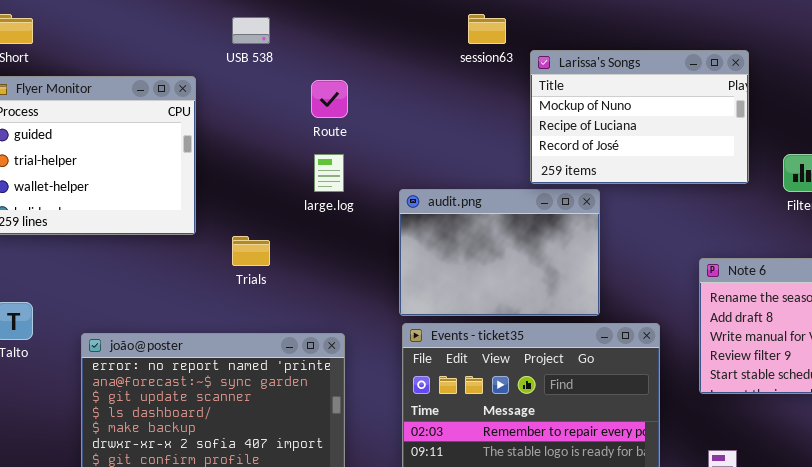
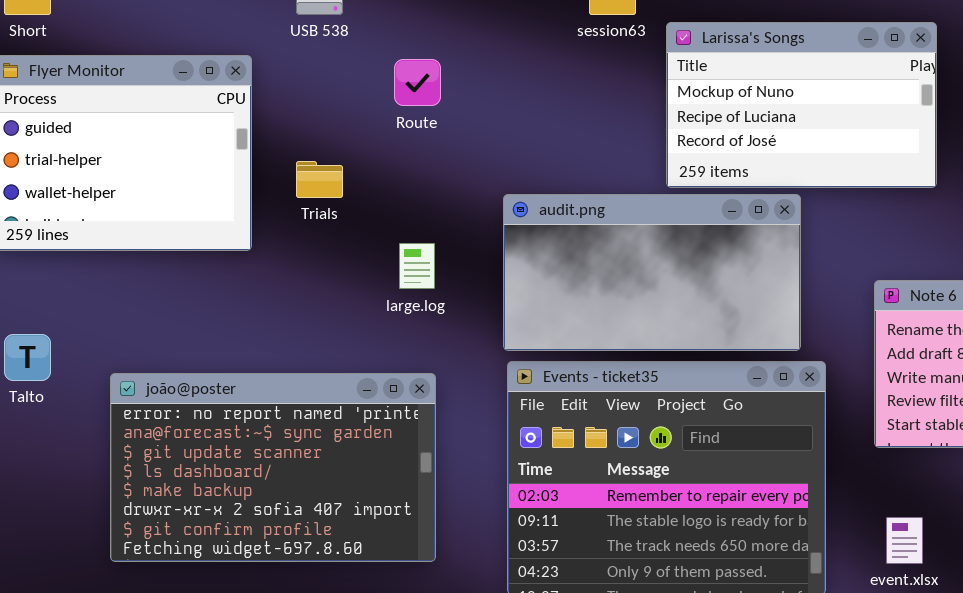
large.log: [314,154,344,192] -> [399,243,435,289], moved
audit.png: [399,189,600,316] -> [503,194,801,351], resized
Trials: [232,236,270,266] -> [296,161,343,198], moved

